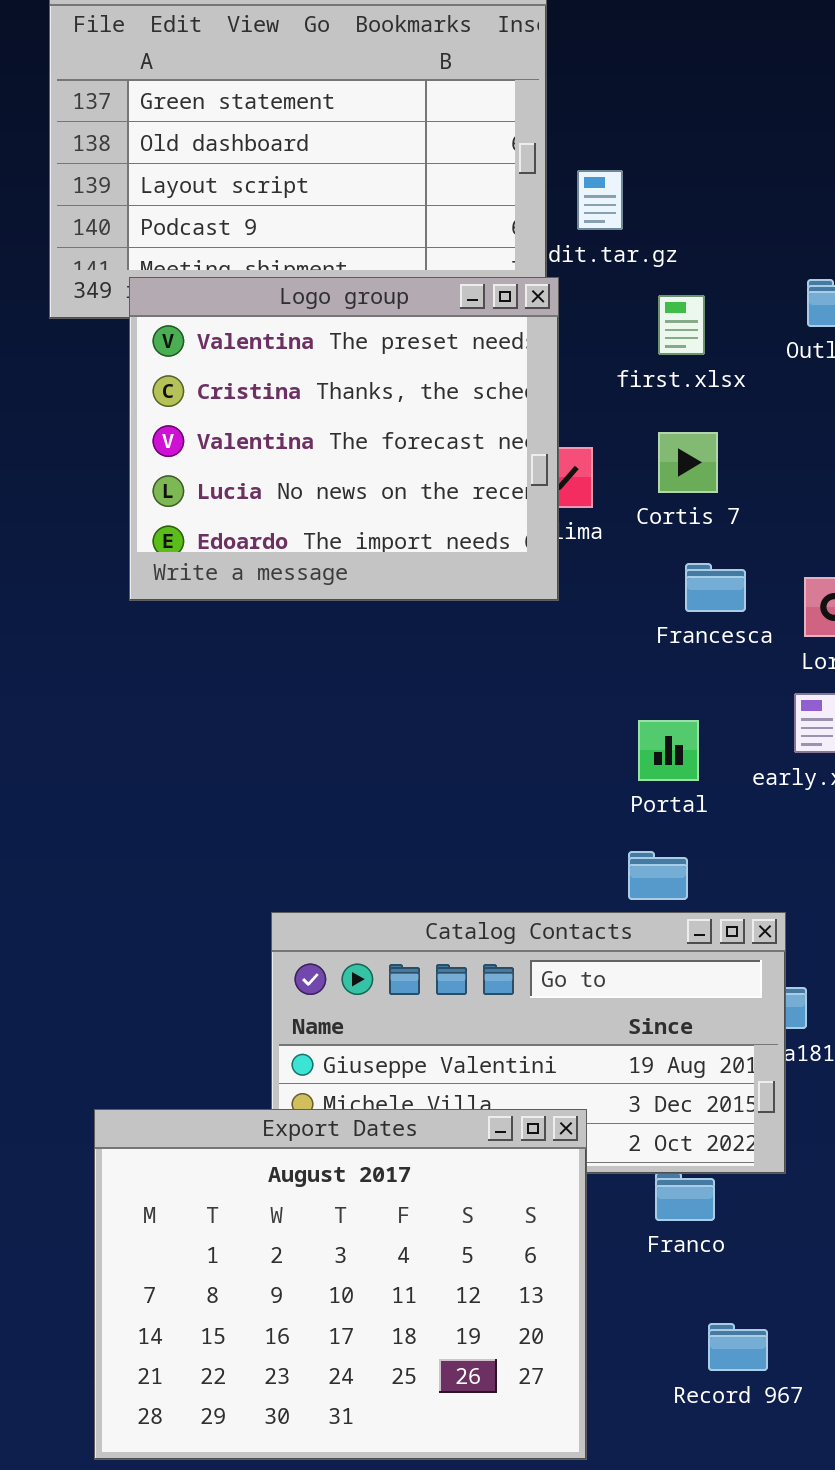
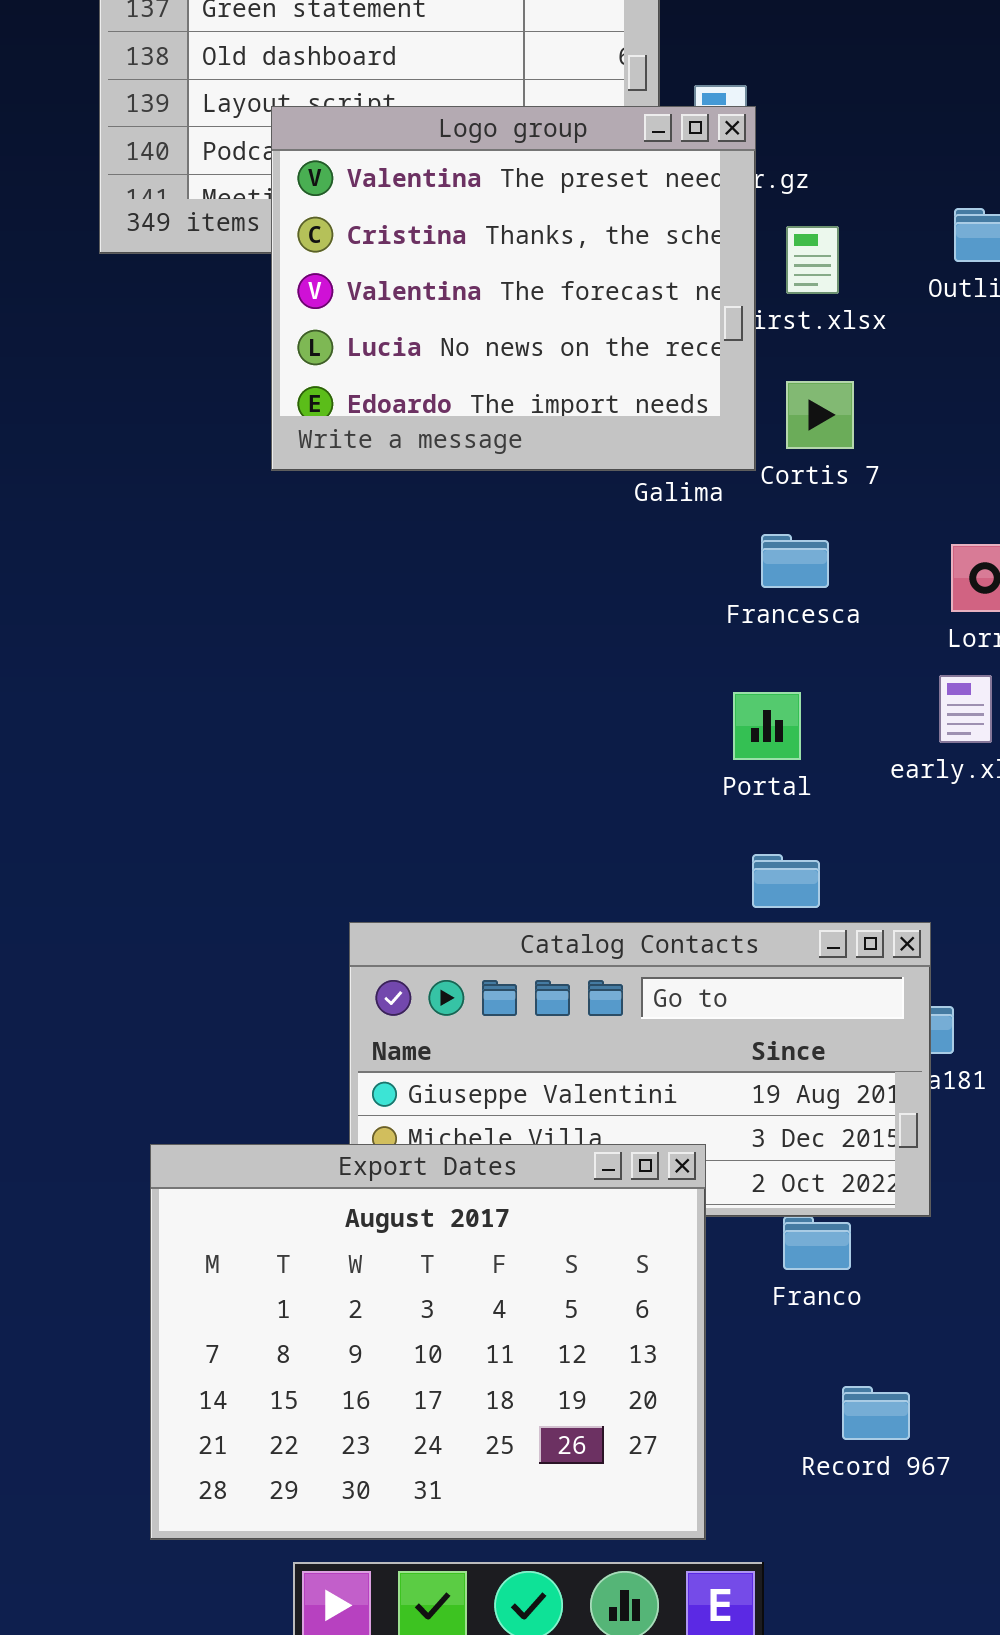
Logo group: [129,277,559,601] -> [271,106,756,471], moved
Francesca: [685,563,746,612] -> [761,534,829,588], moved
Portal: [638,720,699,781] -> [733,692,801,760], moved

